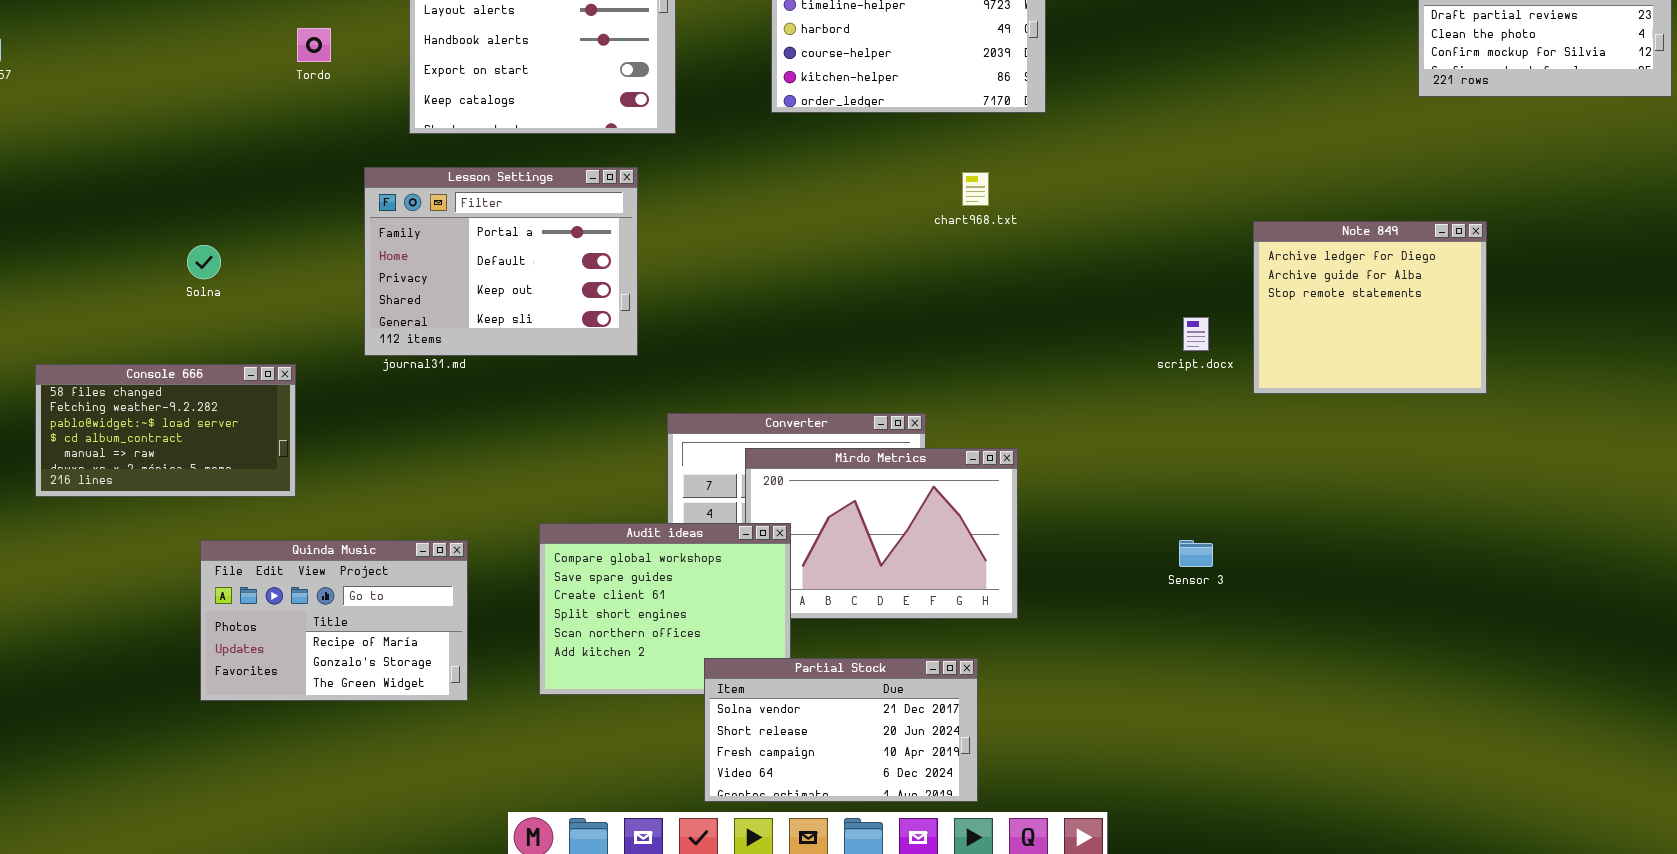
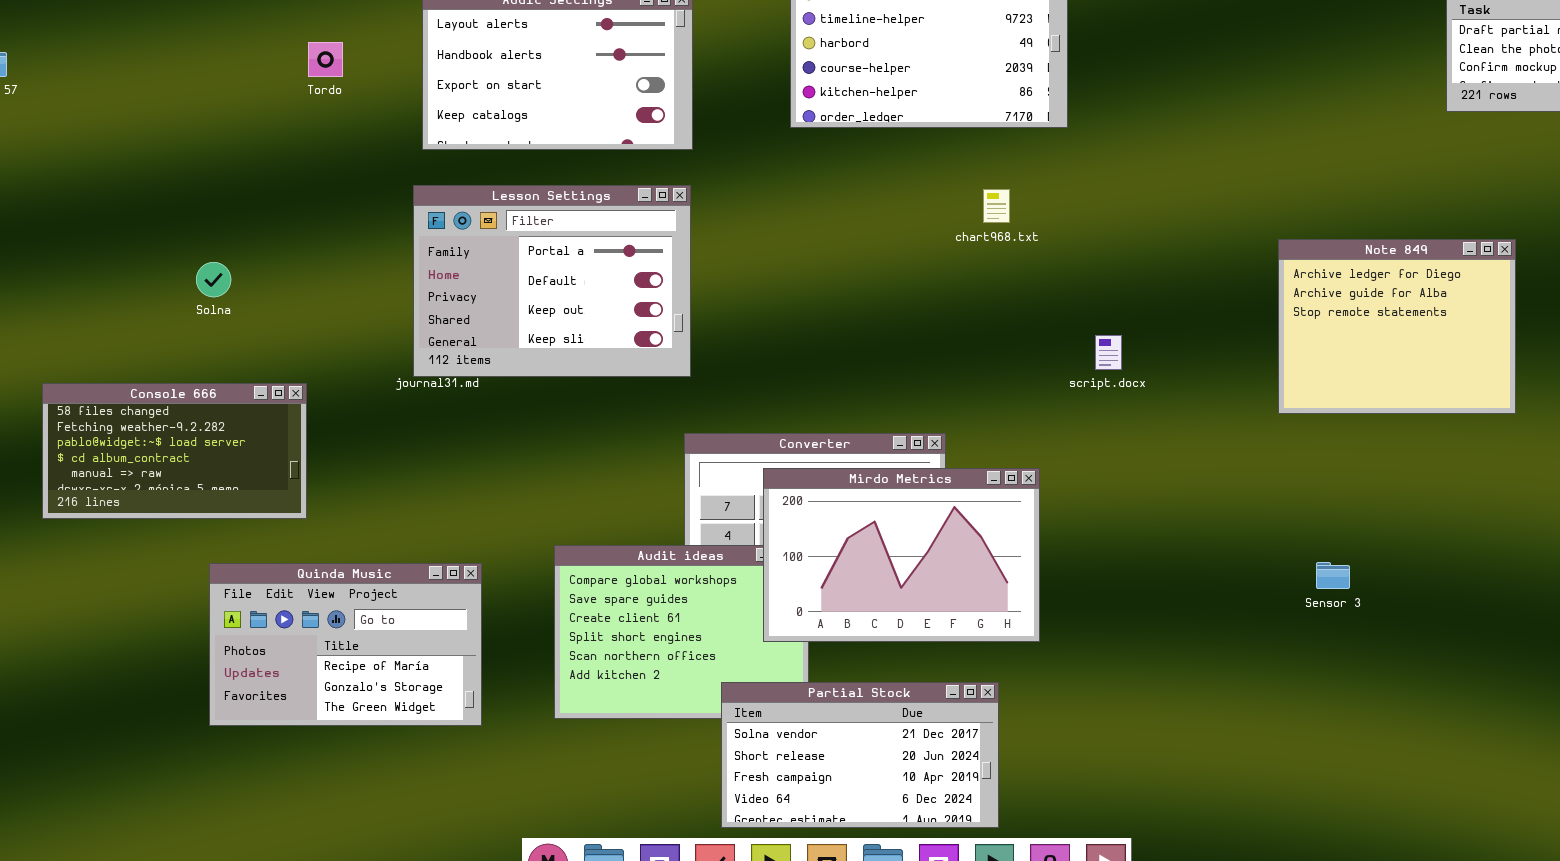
Lesson Settings: [364,167,638,356] -> [413,185,691,377], moved
script.docx: [1183,317,1209,351] -> [1095,335,1122,370], moved
Mirdo Metrics: [745,448,1018,619] -> [763,468,1040,642], raised
Sensor 3: [1179,540,1213,567] -> [1316,562,1350,589], moved

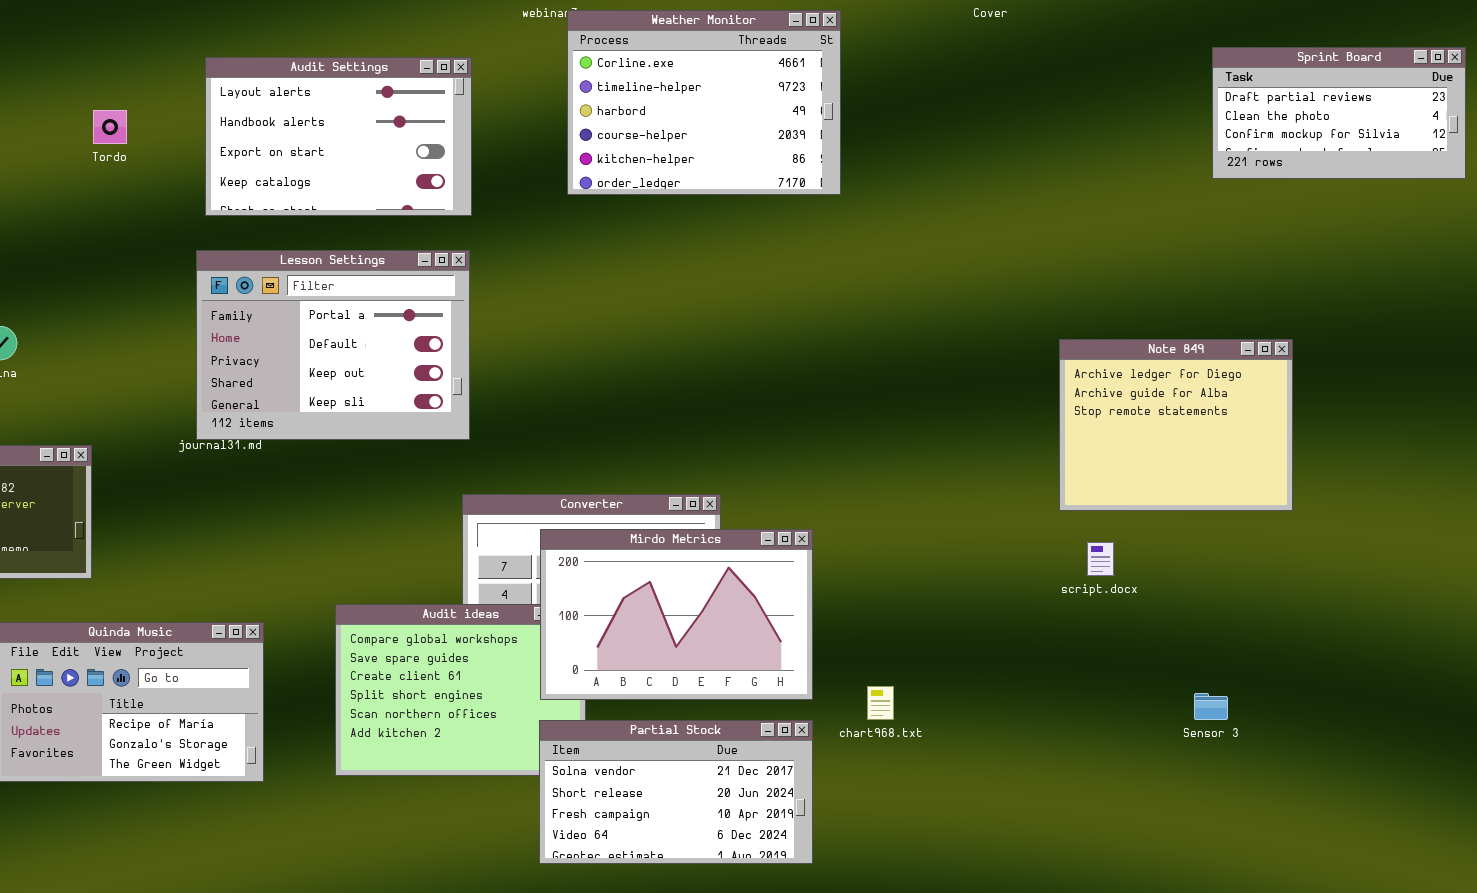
chart968.txt: [983,189,1010,223] -> [867,686,894,720], moved
Note 849: [1278,239,1516,414] -> [1059,339,1293,511], moved
script.docx: [1095,335,1122,370] -> [1087,542,1114,576], moved
Sensor 3: [1316,562,1350,589] -> [1194,693,1228,720], moved
Partial Stock: [721,682,999,828] -> [539,720,813,864], moved

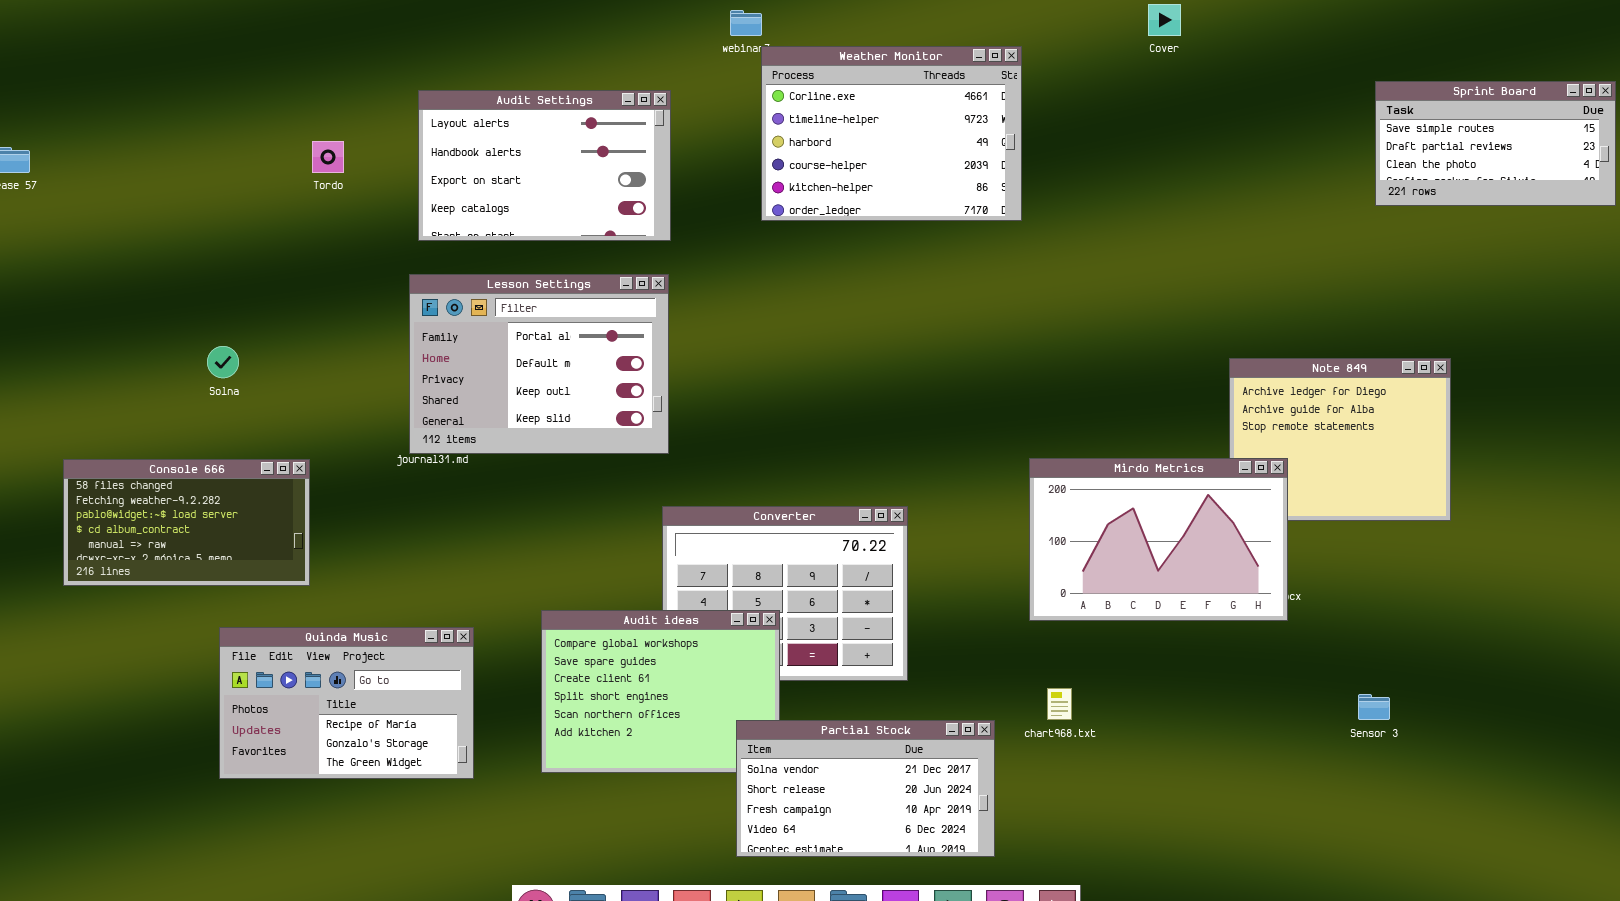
Sprint Board: [1212,47,1466,179] -> [1375,81,1616,206], scrolled up 1 row
Mirdo Metrics: [540,529,813,700] -> [1029,458,1288,621], moved

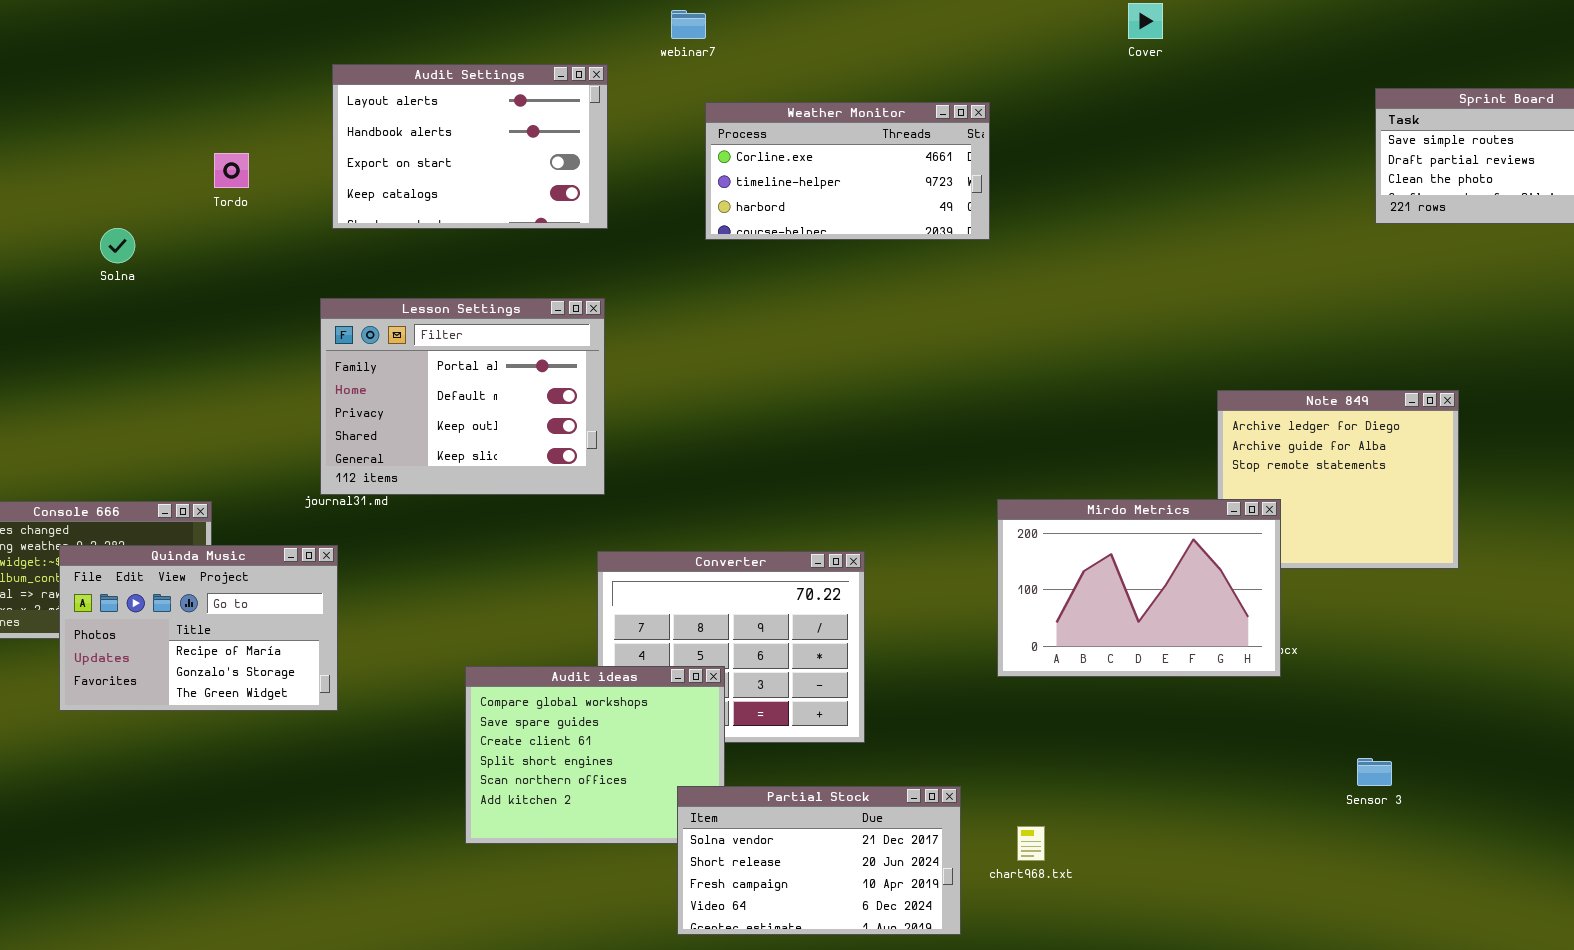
Weather Monitor: [761,46,1022,221] -> [705,102,990,240], resized
Audit Settings: [418,90,671,241] -> [332,64,608,229], moved
Solna: [207,346,239,378] -> [100,228,135,263], moved
Quinda Music: [219,627,474,779] -> [59,545,338,711], moved
chart968.txt: [1047,688,1072,720] -> [1017,826,1045,861], moved

